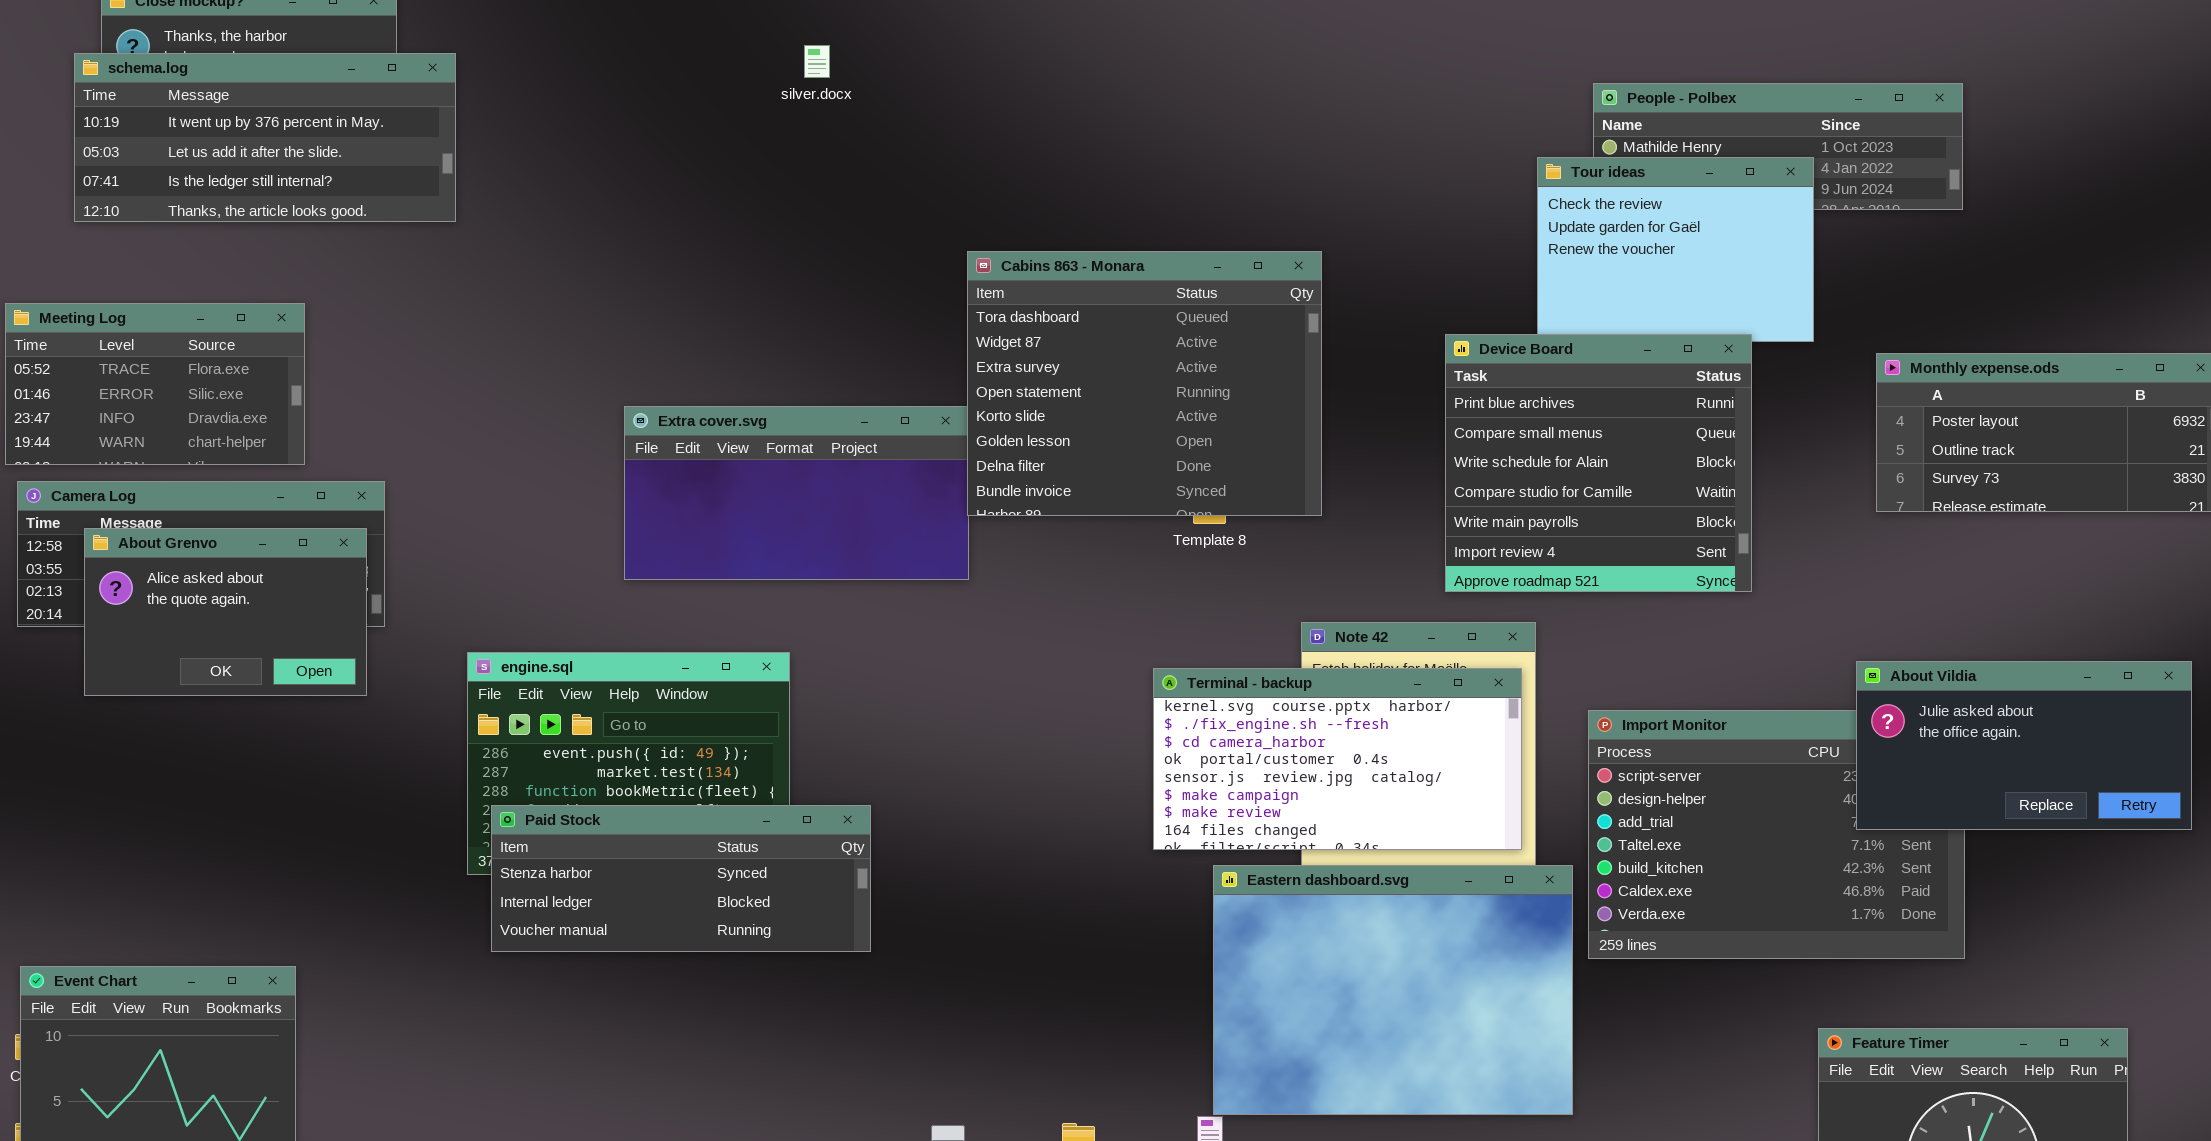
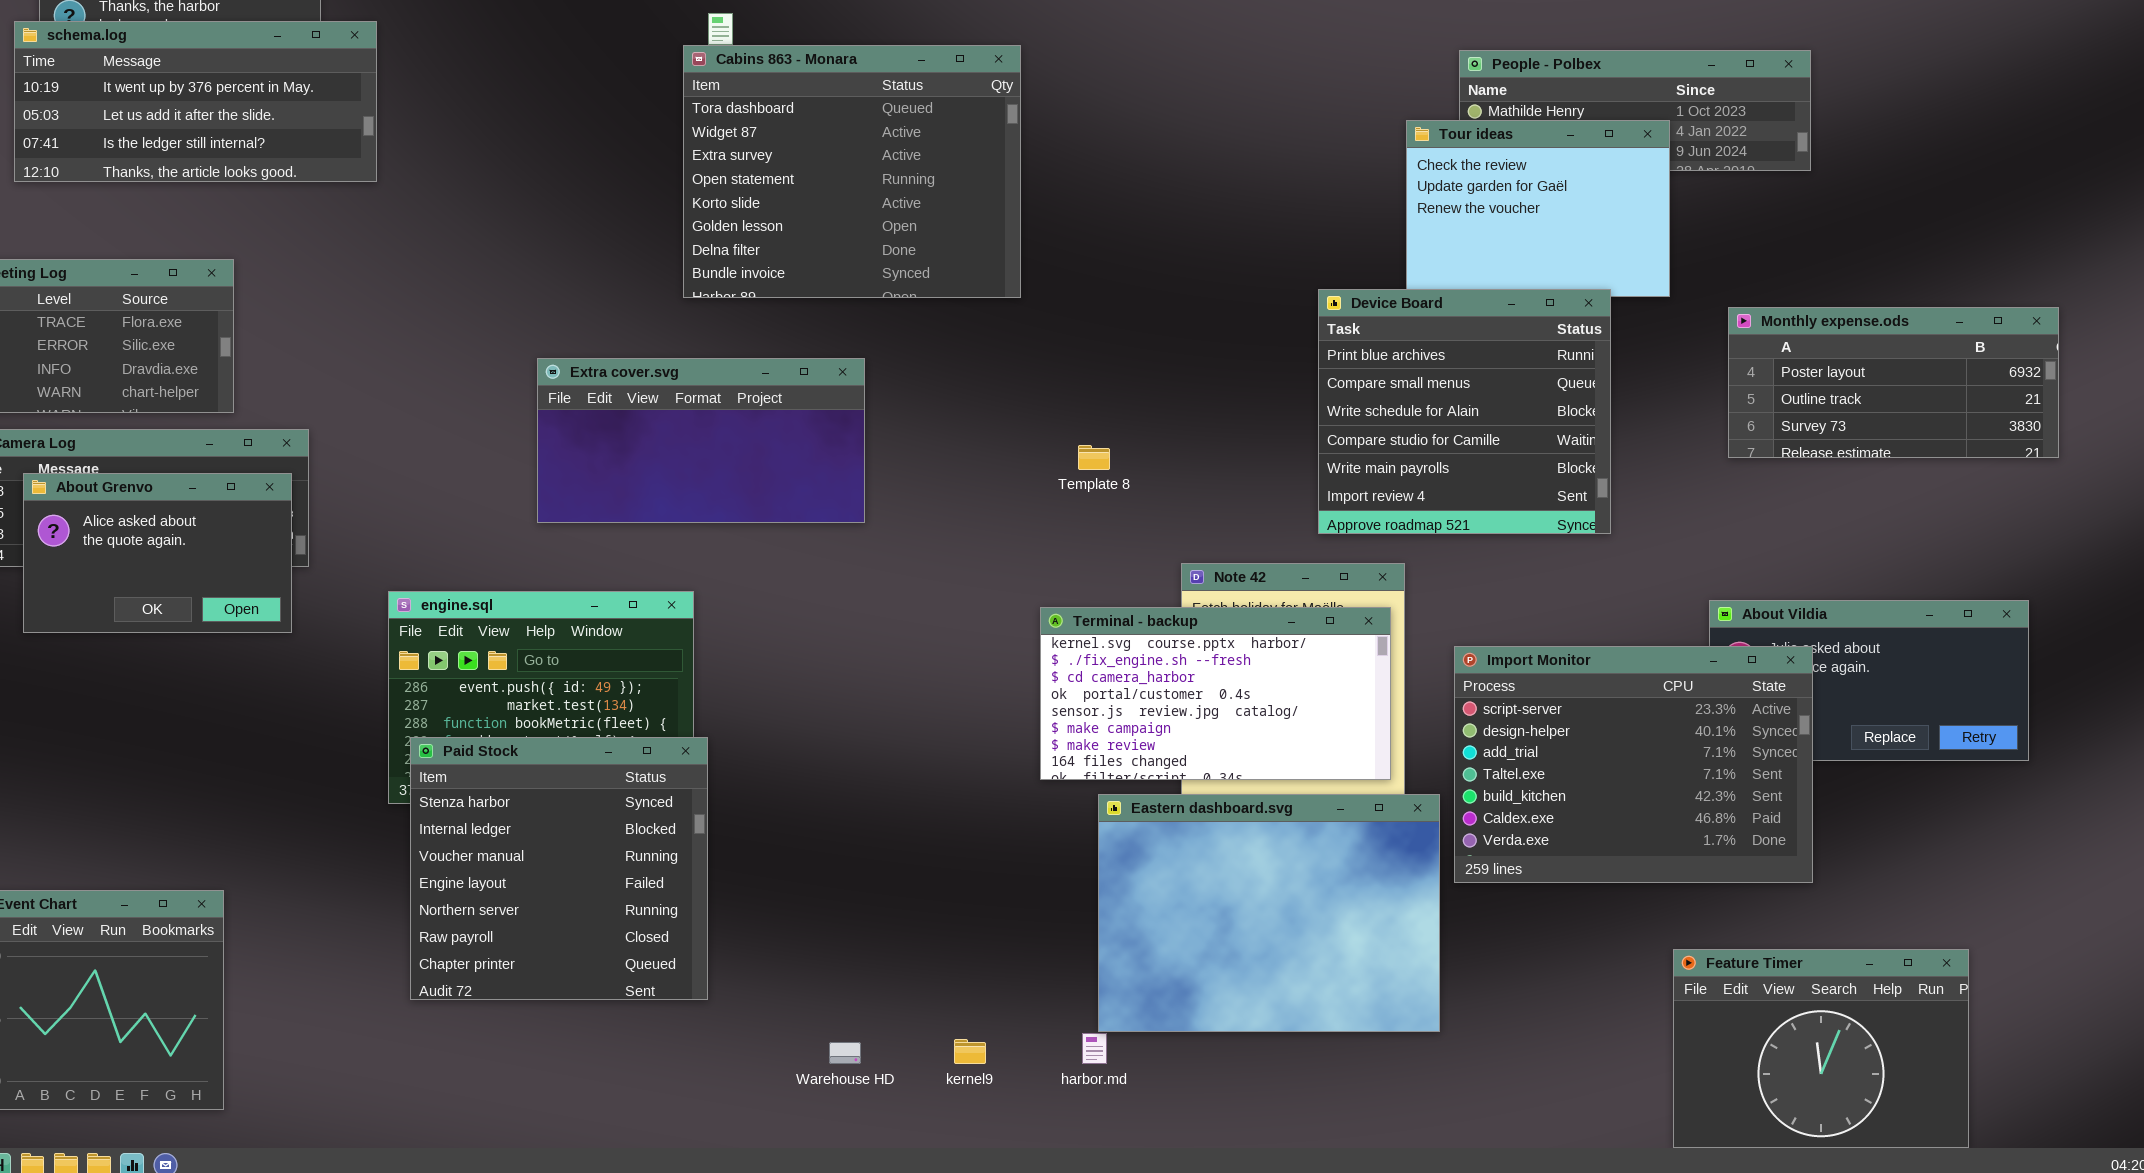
Cabins 863 - Monara: [967,251,1322,516] -> [683,45,1021,298], moved
Import Monitor: [1588,710,1965,959] -> [1454,646,1813,883], raised
Paid Stock: [491,805,871,952] -> [410,737,708,1000], resized

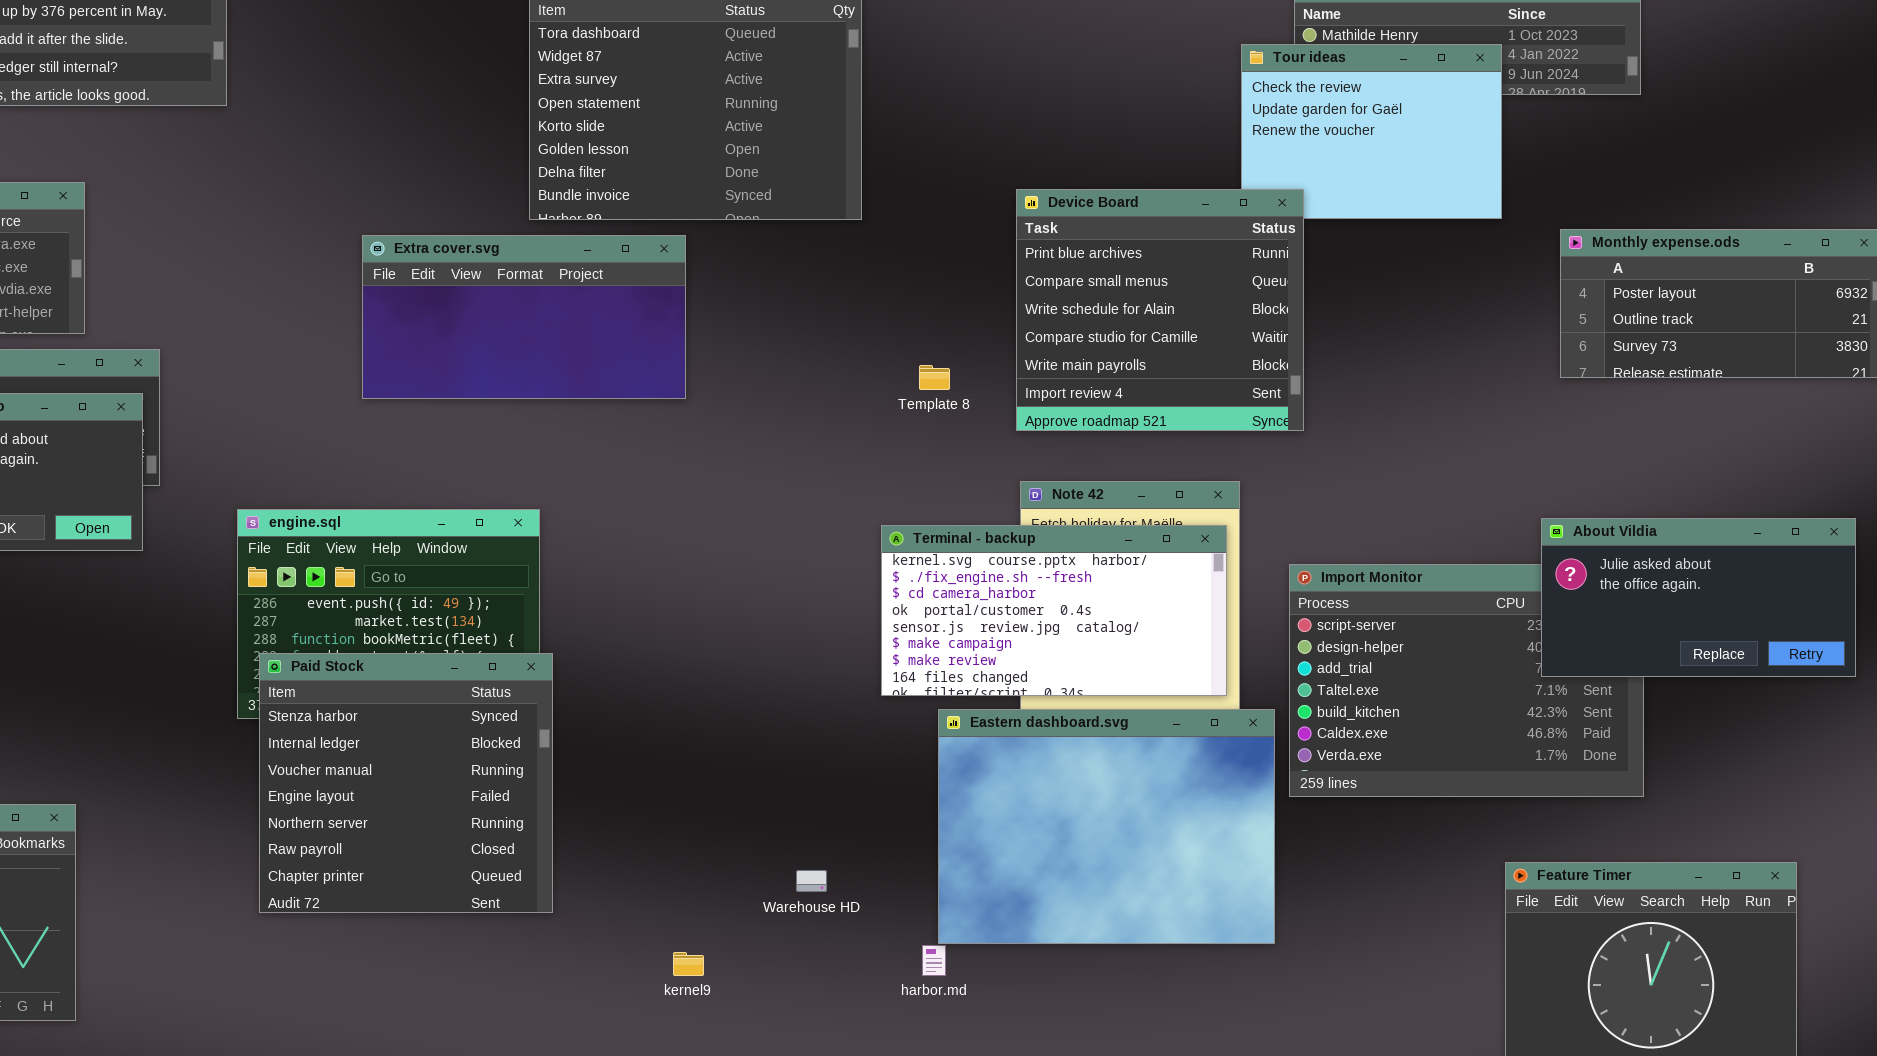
Device Board: [1318,289,1611,534] -> [1016,189,1304,431], moved
Extra cover.svg: [537,358,865,523] -> [362,235,686,399], moved
About Vildia: [1709,600,2029,761] -> [1541,518,1856,677], raised
kernel9: [954,1039,986,1064] -> [673,952,704,976], moved
Warehouse HD: [829,1042,861,1064] -> [796,870,827,892], moved

